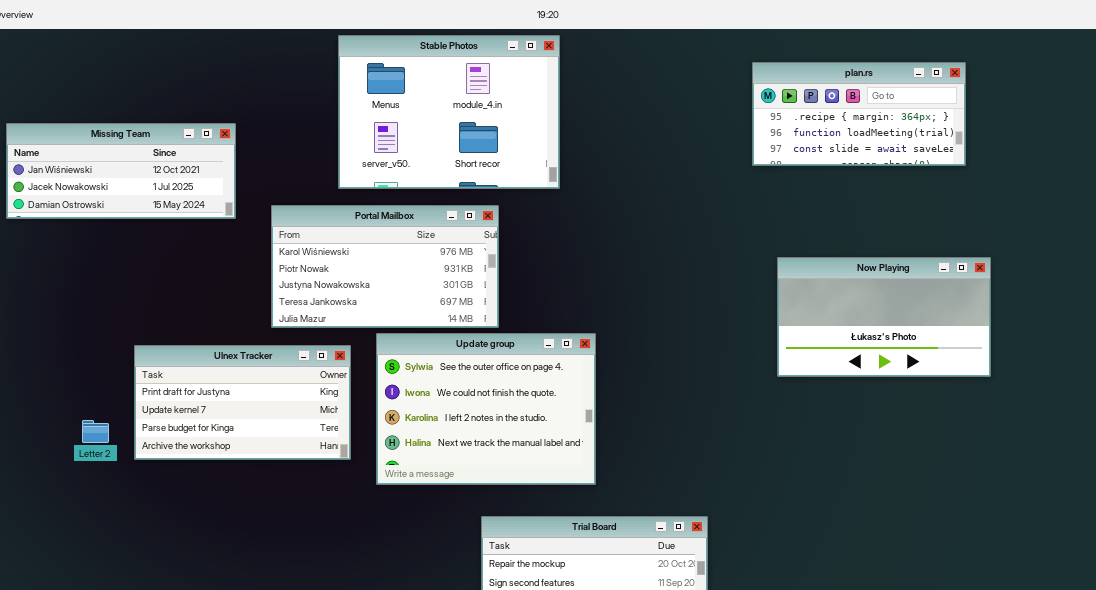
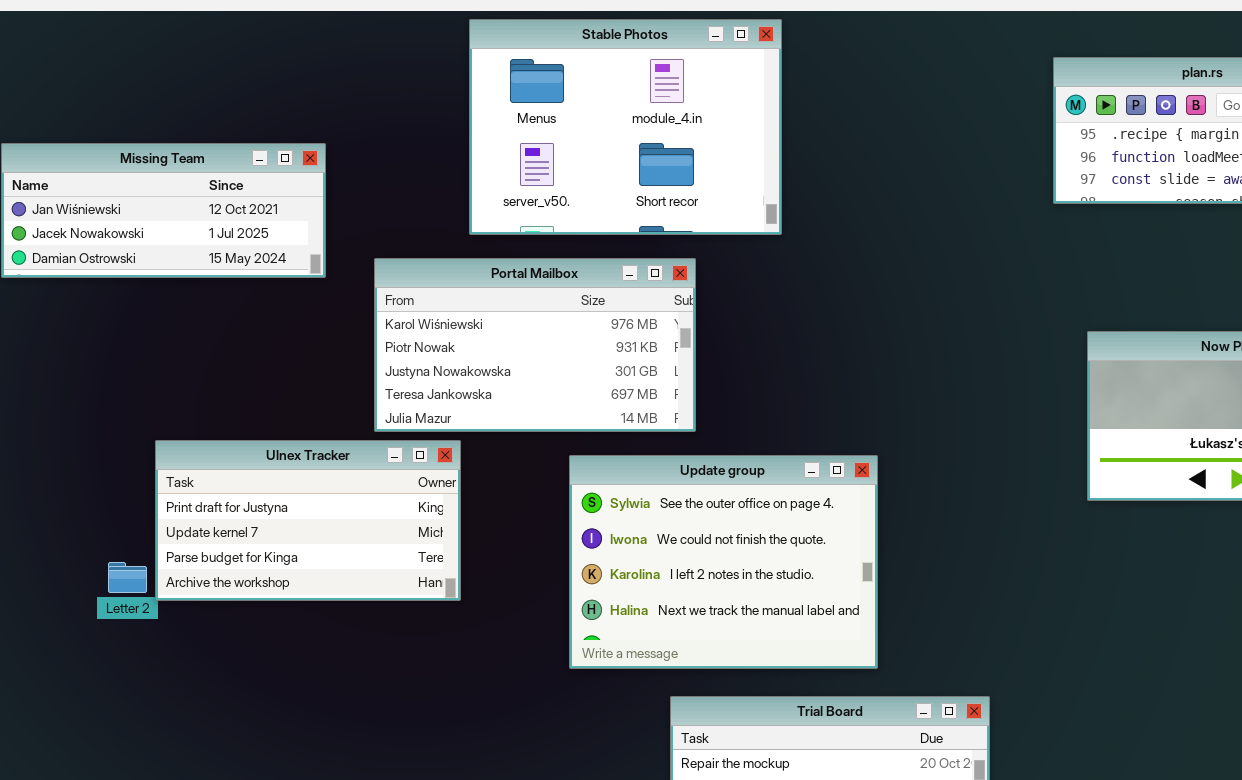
Update group: [376,333,596,485] -> [569,455,878,669], moved
Ulnex Tracker: [134,345,351,460] -> [155,440,461,601], moved

